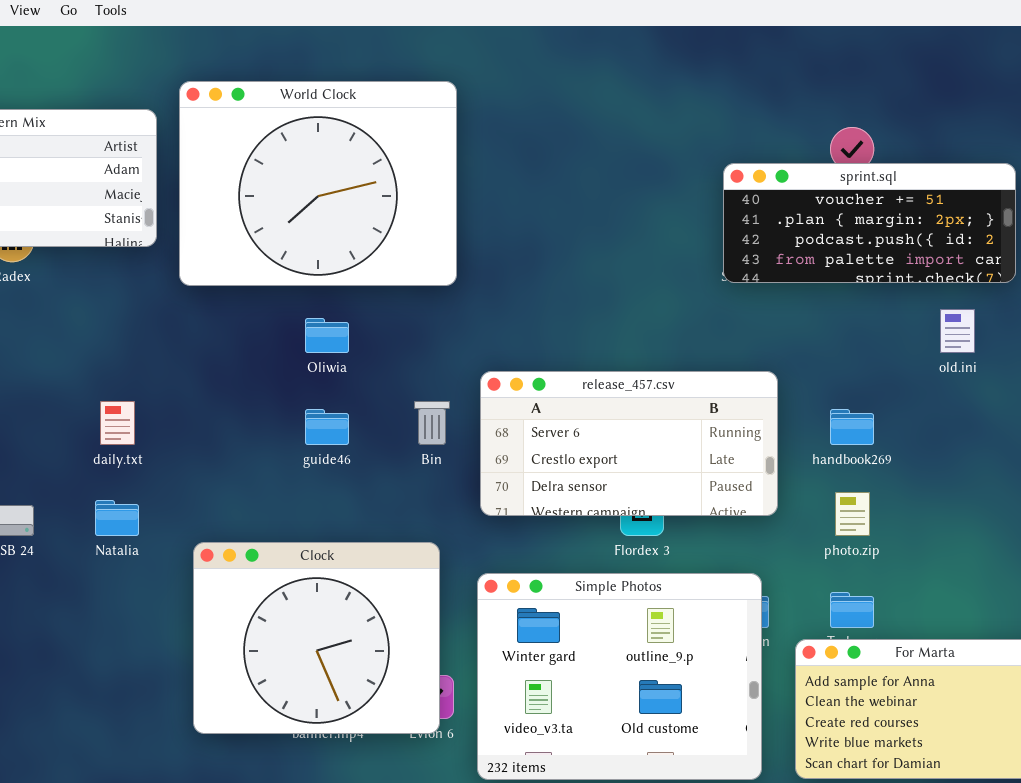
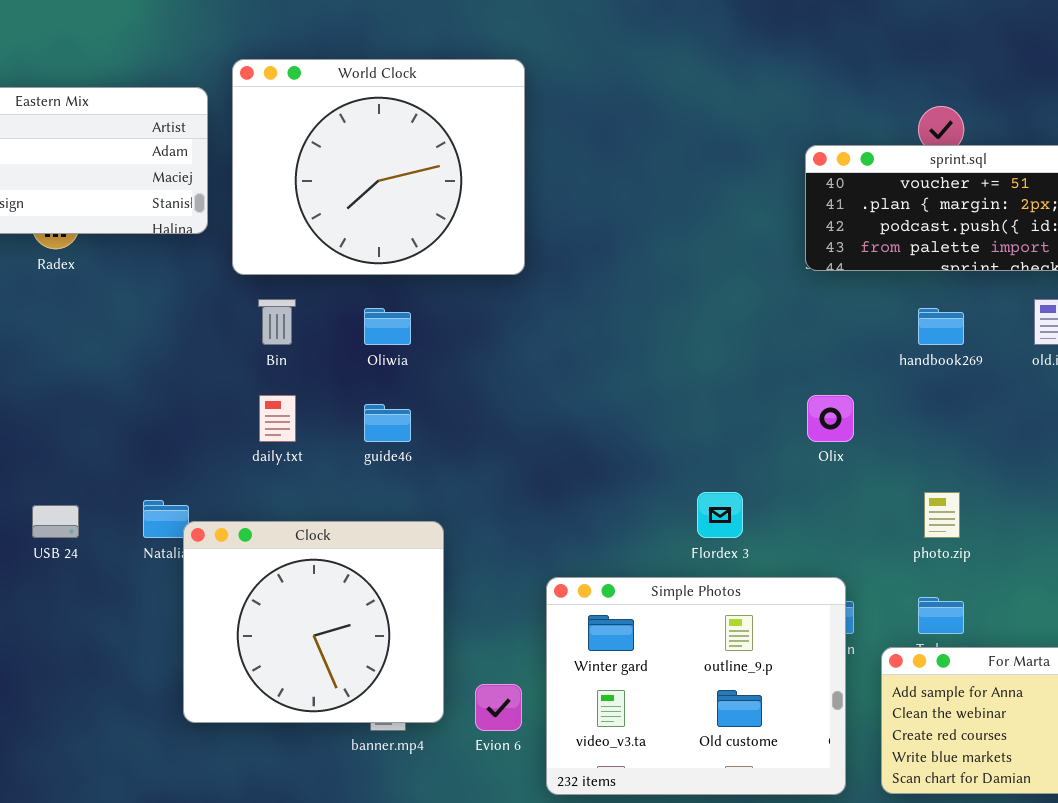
release_457.csv: [480,371,778,516] -> none, closed
daily.txt: [100,401,135,445] -> [259,395,296,442], moved
Bin: [414,401,450,445] -> [258,299,296,345], moved
handbook269: [830,409,874,445] -> [918,308,964,345], moved
Clock: [193,542,440,734] -> [183,521,444,723], moved

